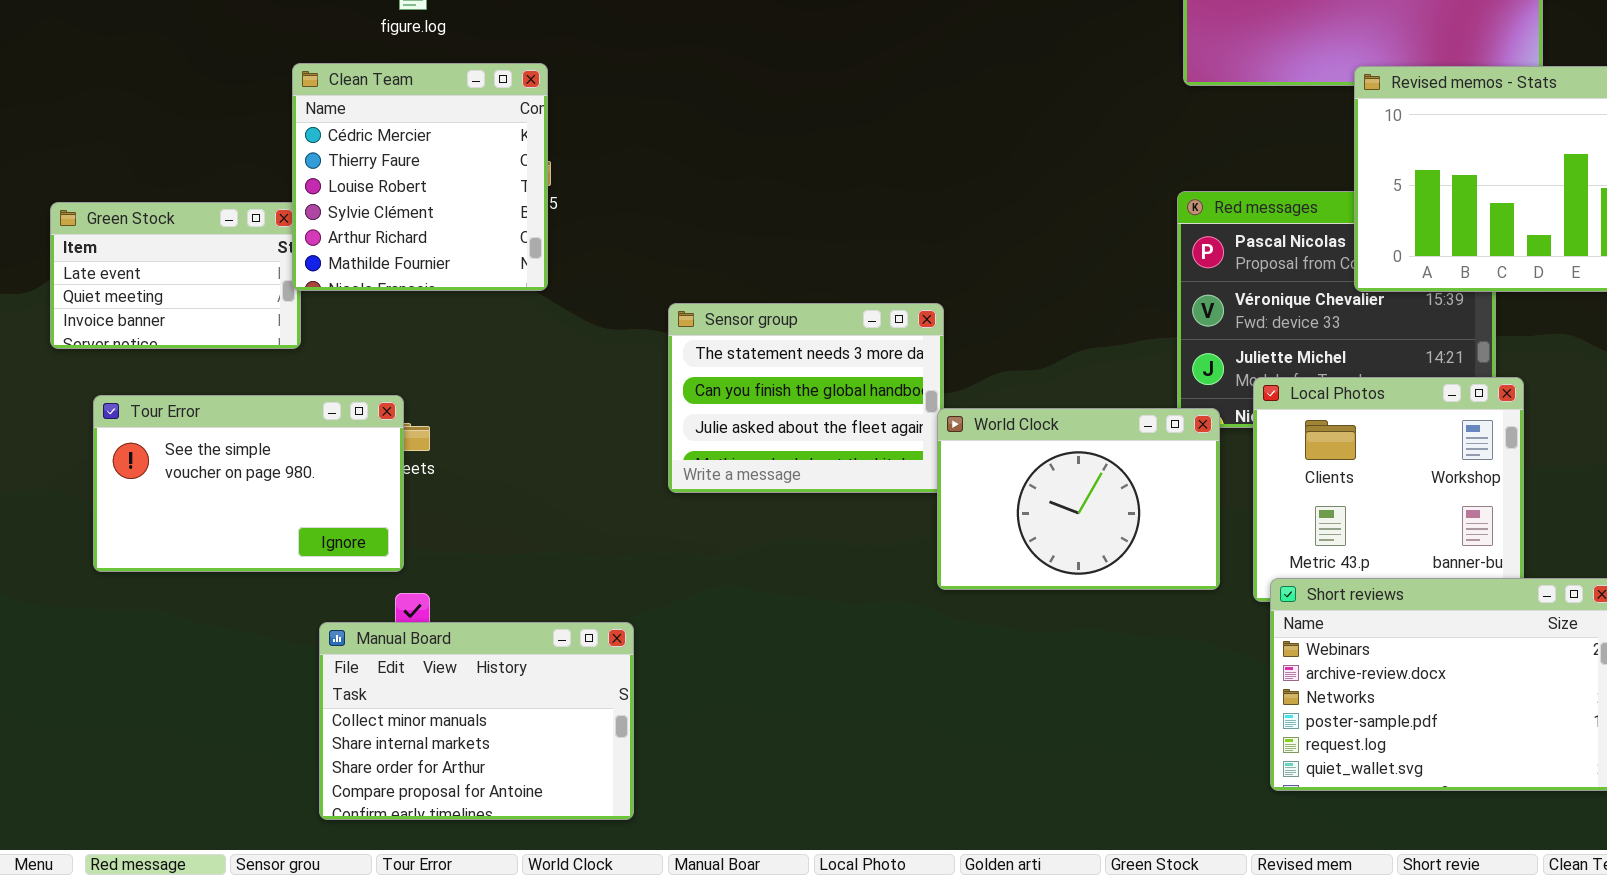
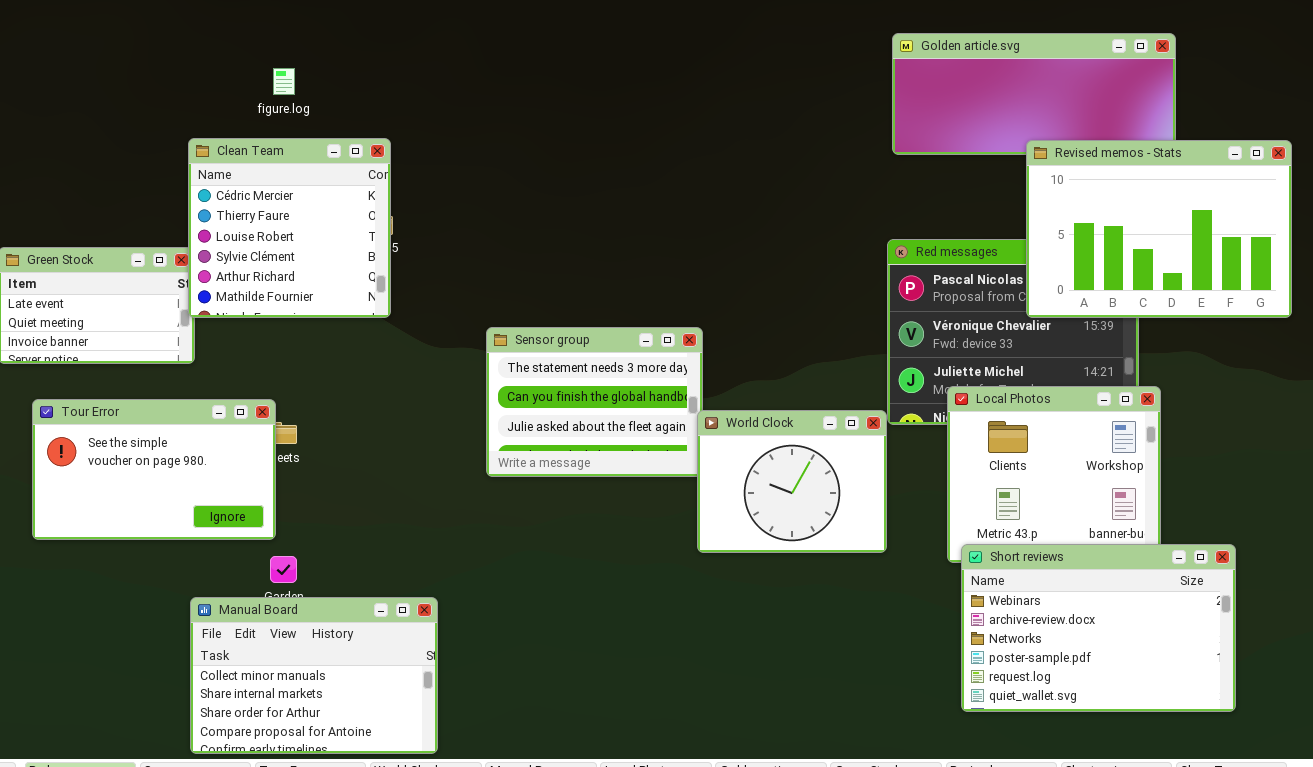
World Clock: [937,408,1220,590] -> [697,410,887,553], resized
Manual Board: [319,622,634,820] -> [190,597,438,754], moved

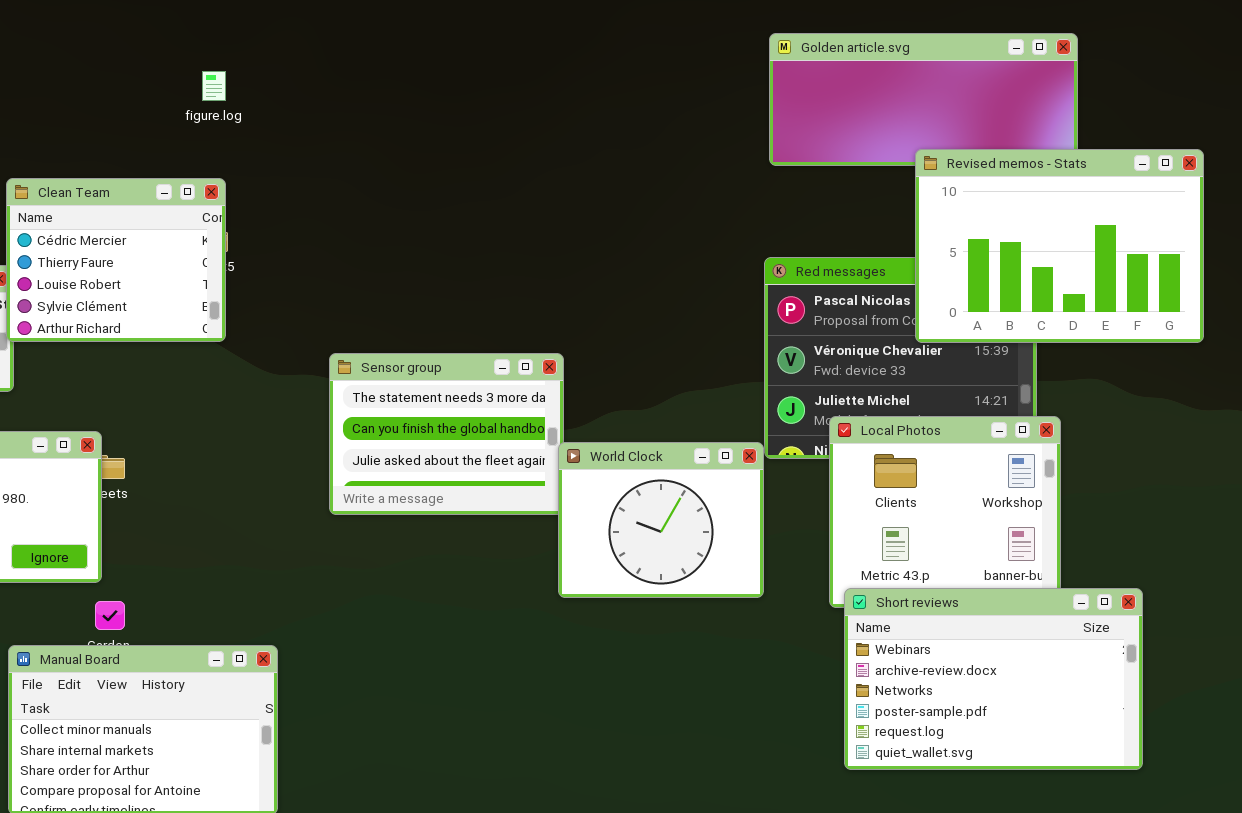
figure.log: [273,68,295,95] -> [202,71,226,101], moved
Clean Team: [188,138,391,318] -> [6,178,226,342], resized

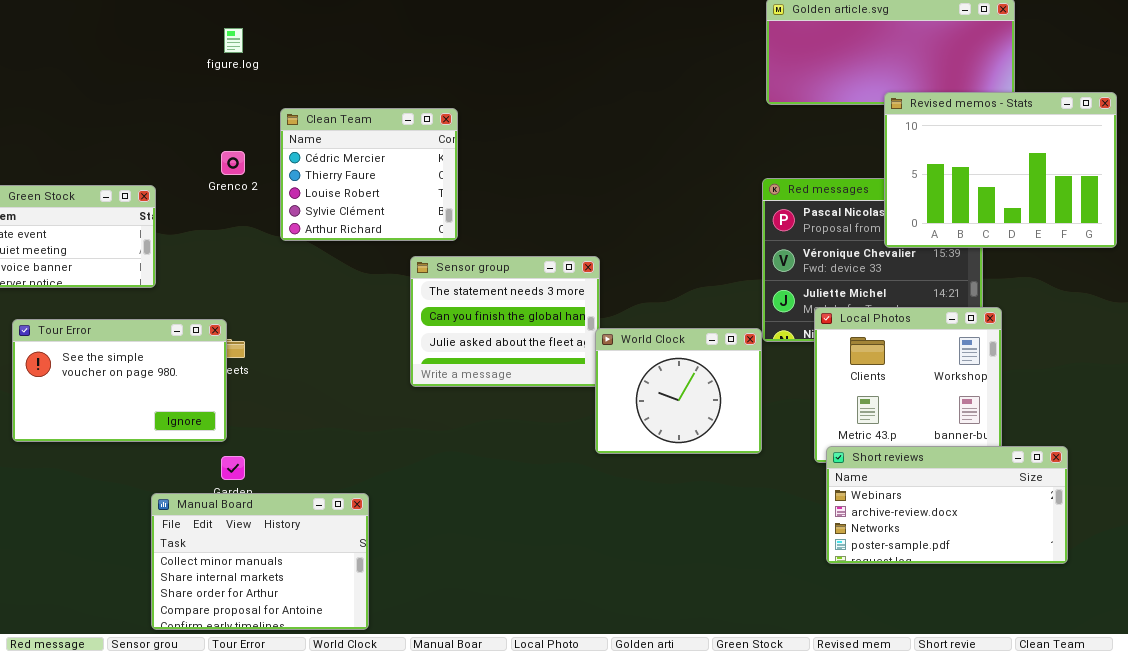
figure.log: [202,71,226,101] -> [224,28,243,53], moved
Clean Team: [6,178,226,342] -> [280,108,458,241], moved
Short reviews: [844,588,1143,770] -> [826,446,1068,564], resized

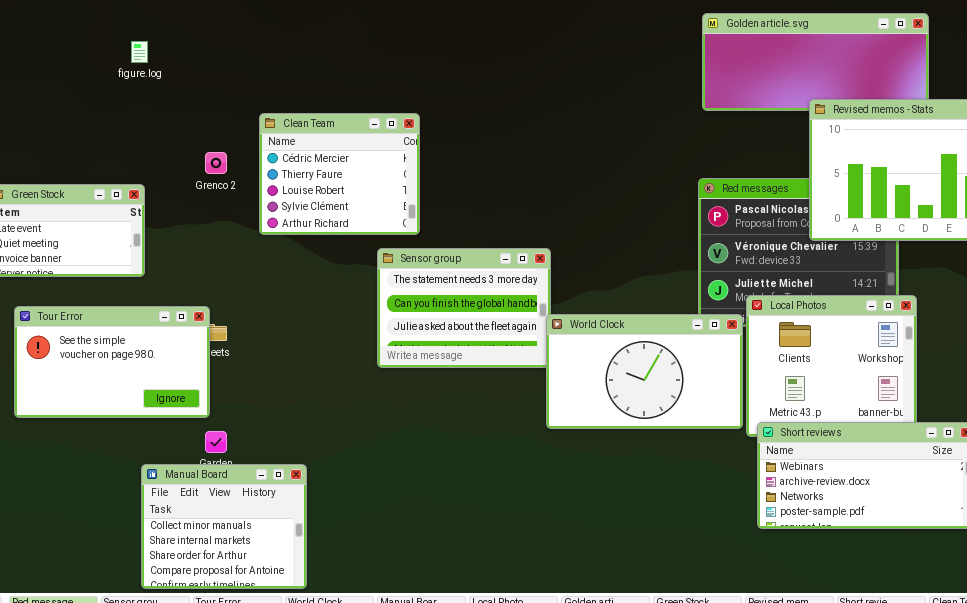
figure.log: [224,28,243,53] -> [131,41,148,63], moved
World Clock: [595,328,762,454] -> [546,314,743,429], resized
Manual Board: [151,493,369,630] -> [141,464,307,589], resized

